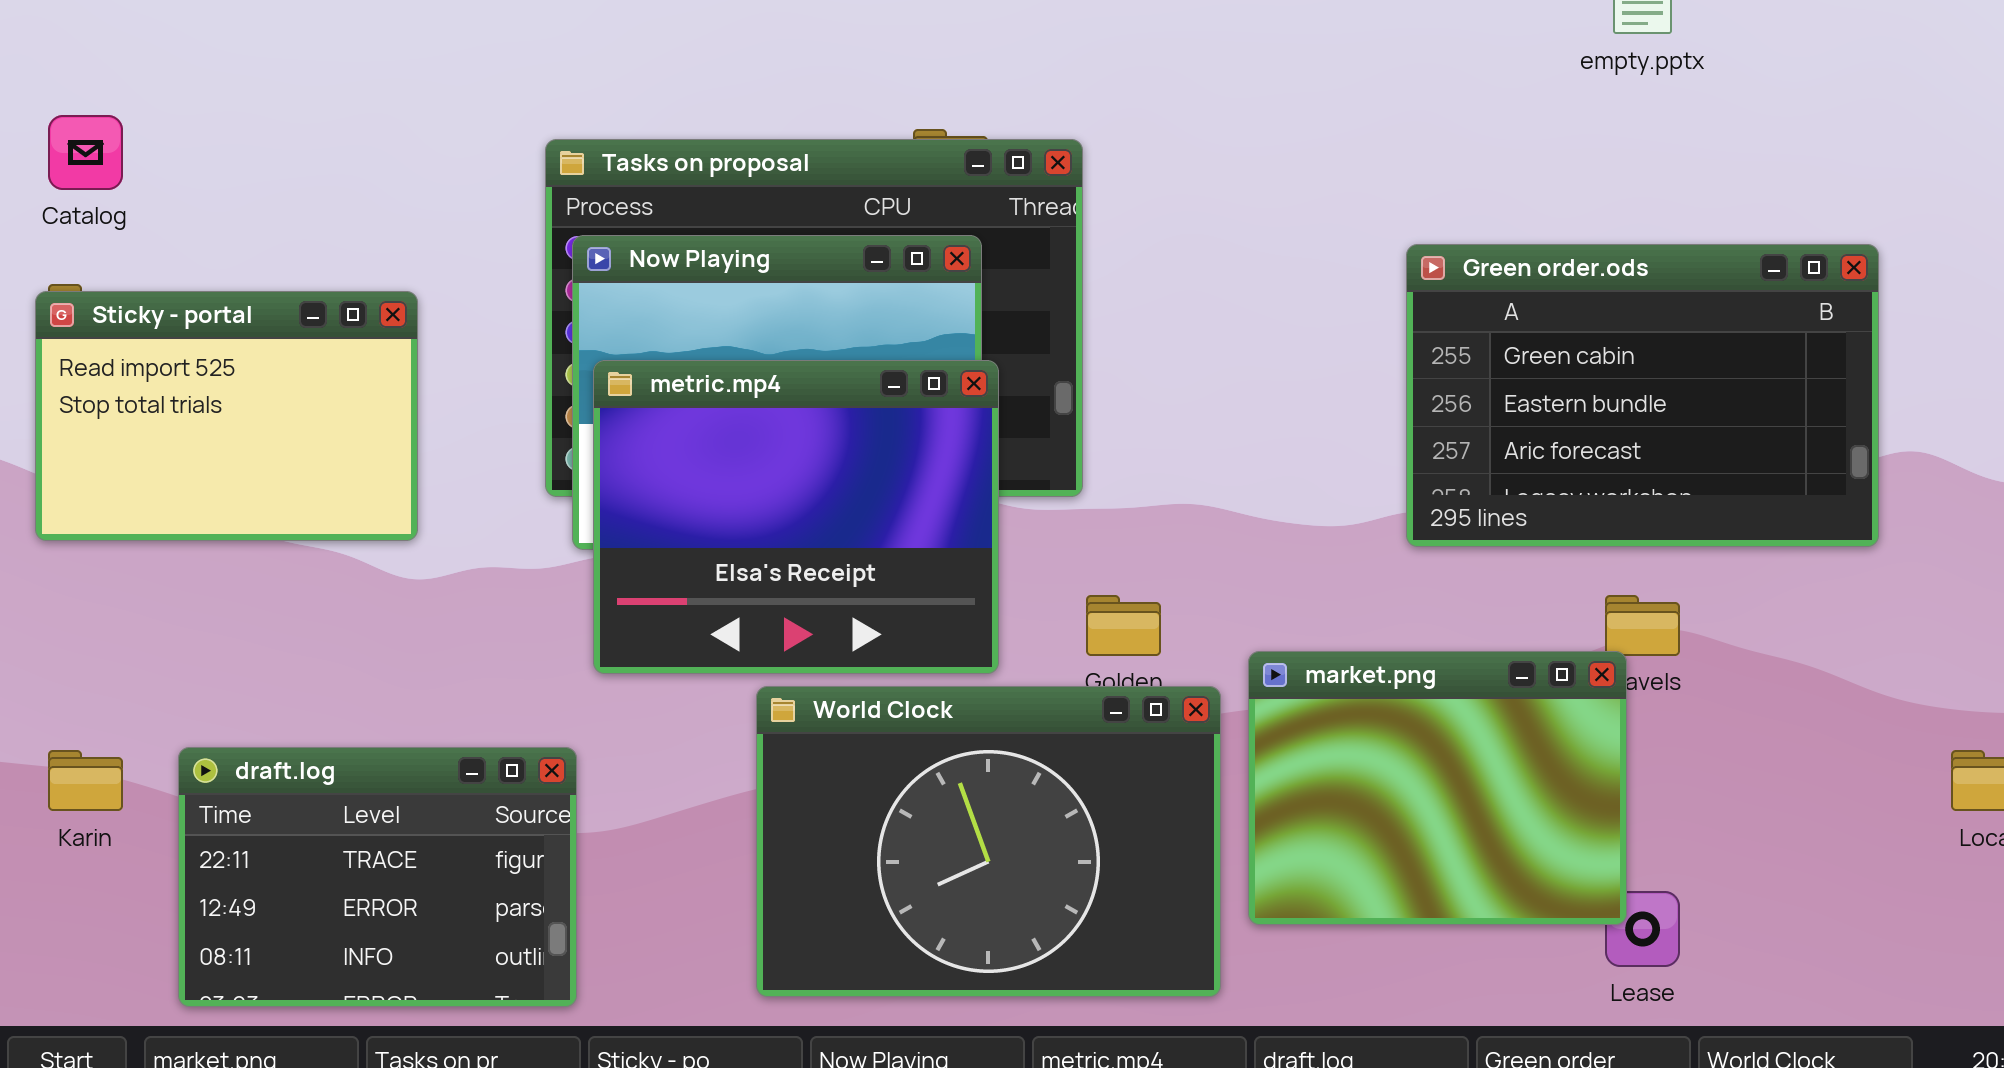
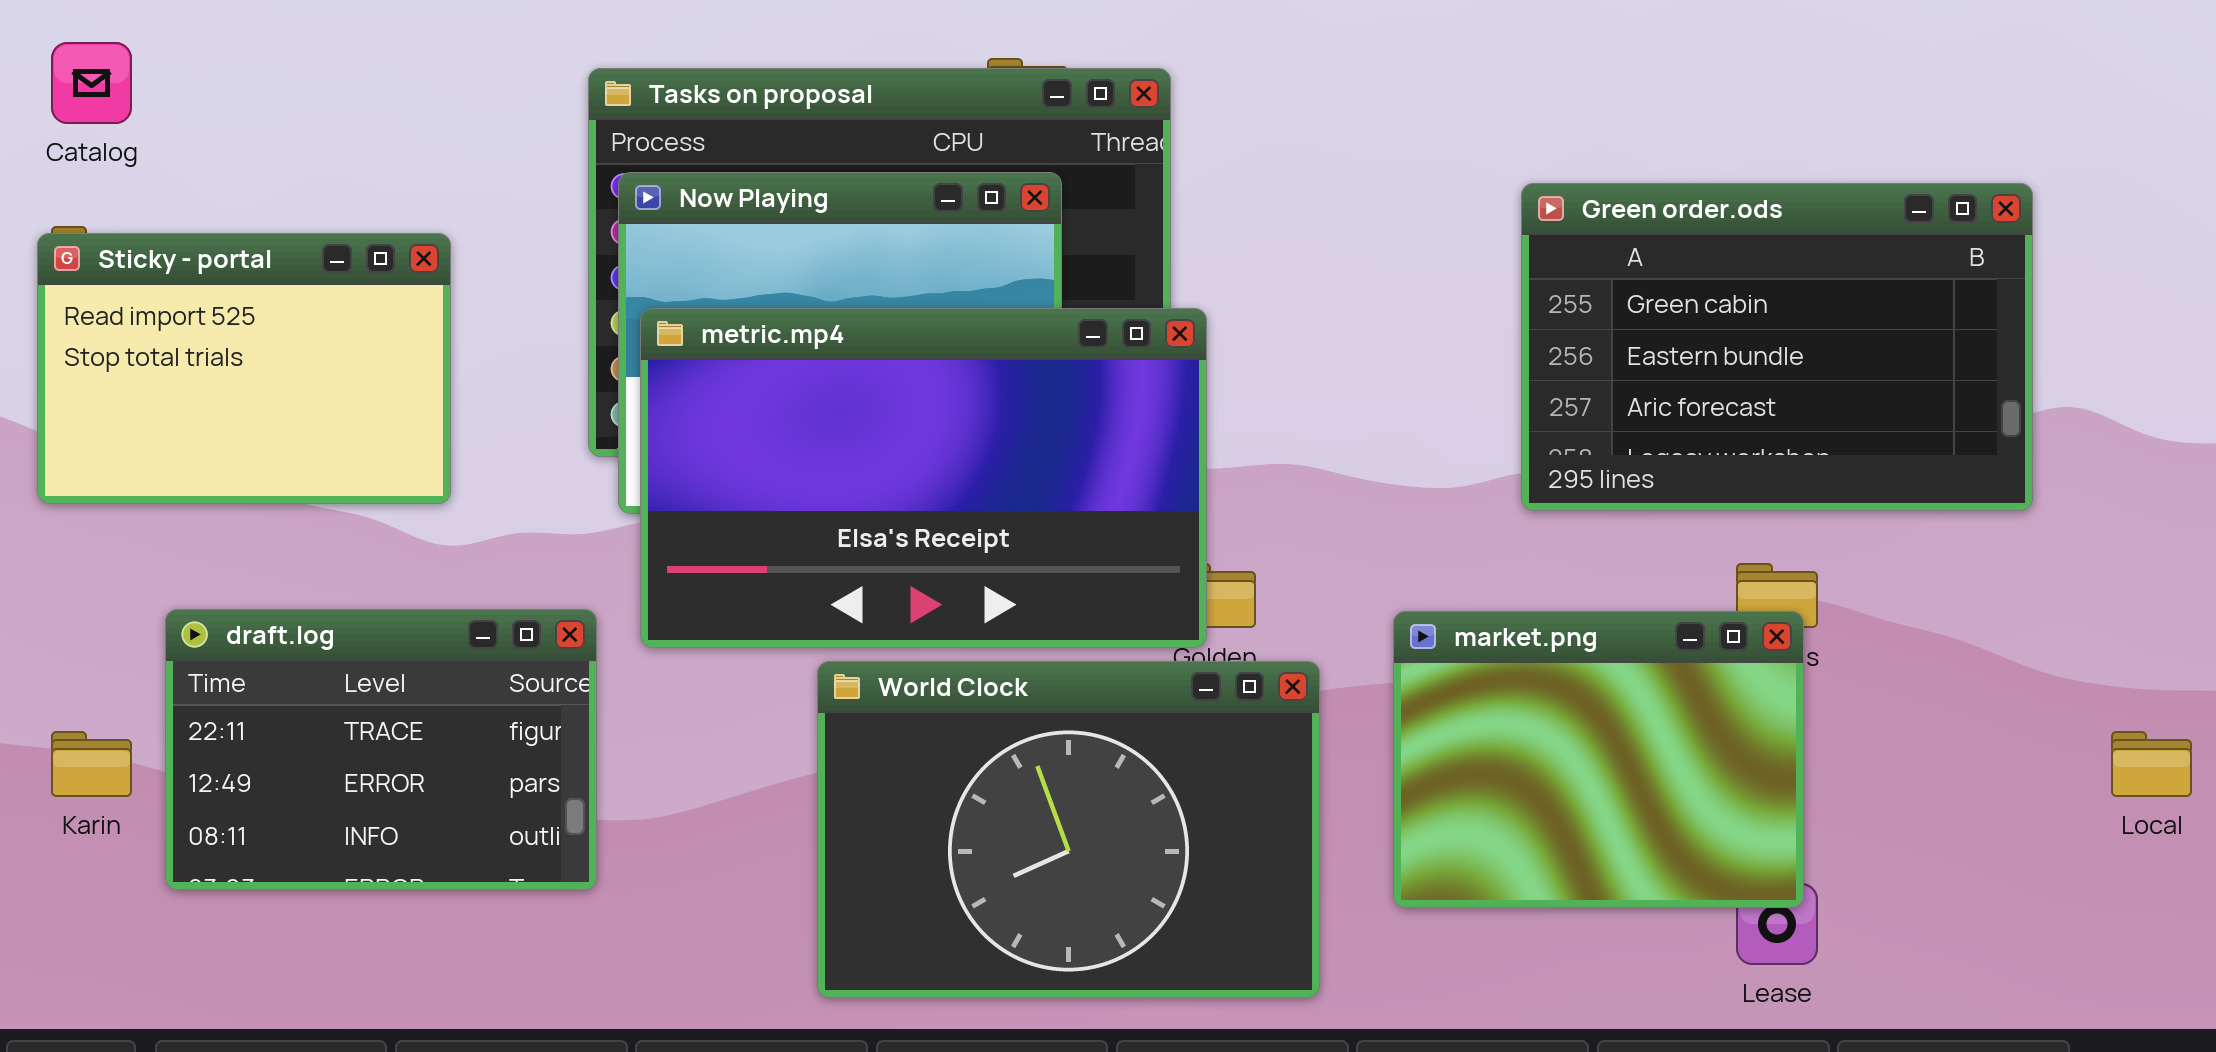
metric.mp4: [593,360,999,674] -> [640,308,1207,648], resized
market.png: [1248,651,1627,925] -> [1393,611,1804,908], moved
draft.log: [178,747,577,1007] -> [165,609,597,890], moved

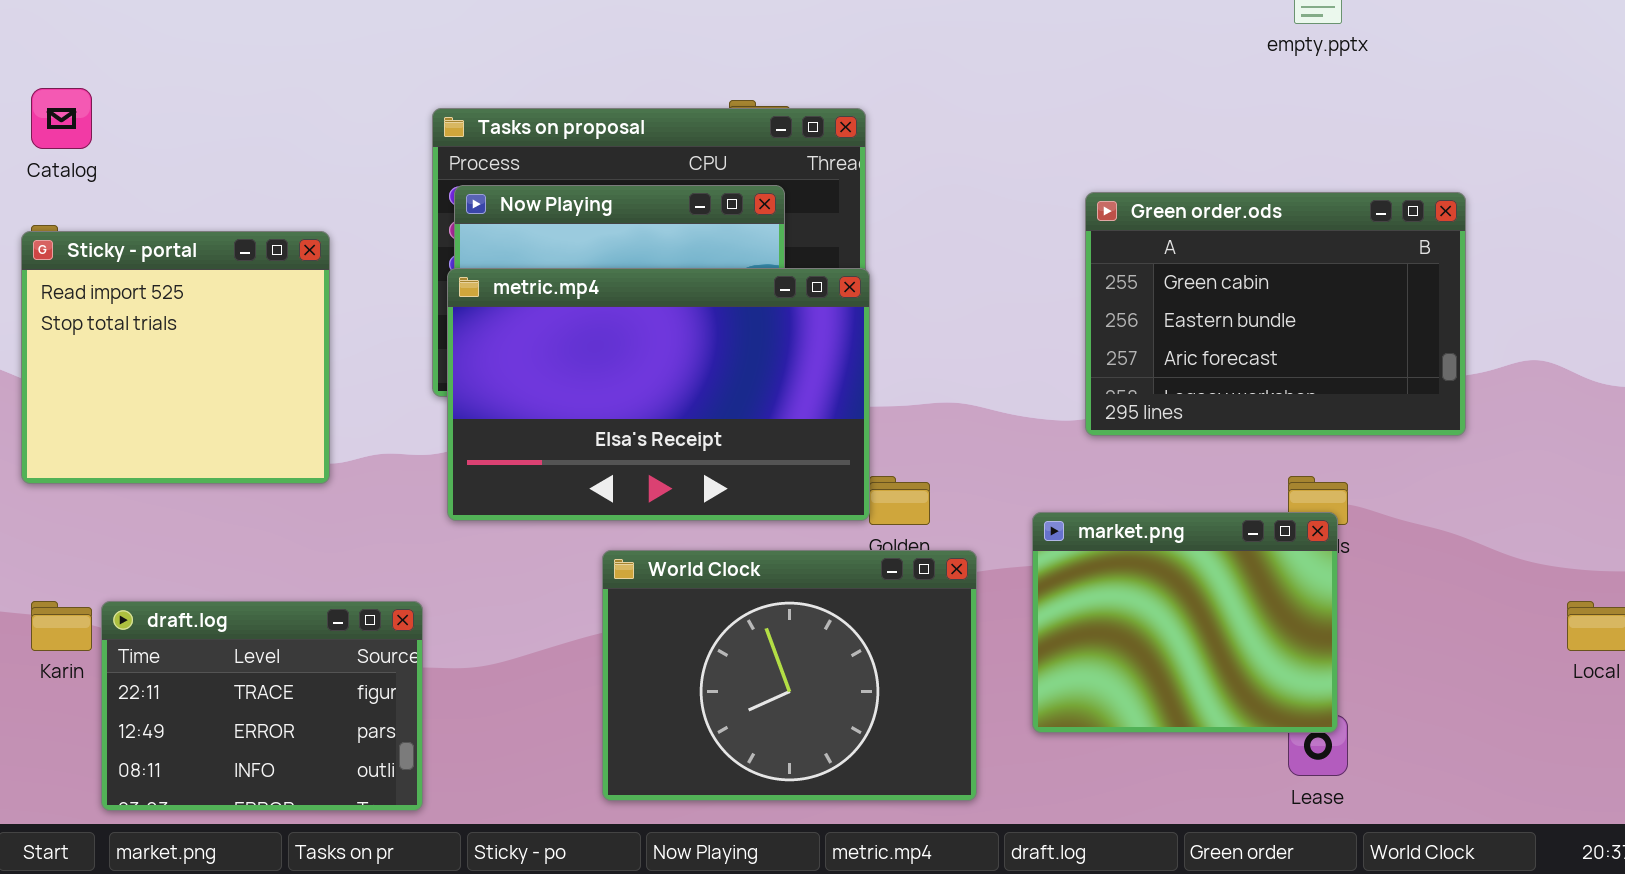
Green order.ods: [1521,183,2033,511] -> [1085,192,1466,436], moved
Sticky - portal: [37,233,451,504] -> [21,231,330,484], resized
metric.mp4: [640,308,1207,648] -> [447,268,870,521], moved
draft.log: [165,609,597,890] -> [101,601,423,811], moved

